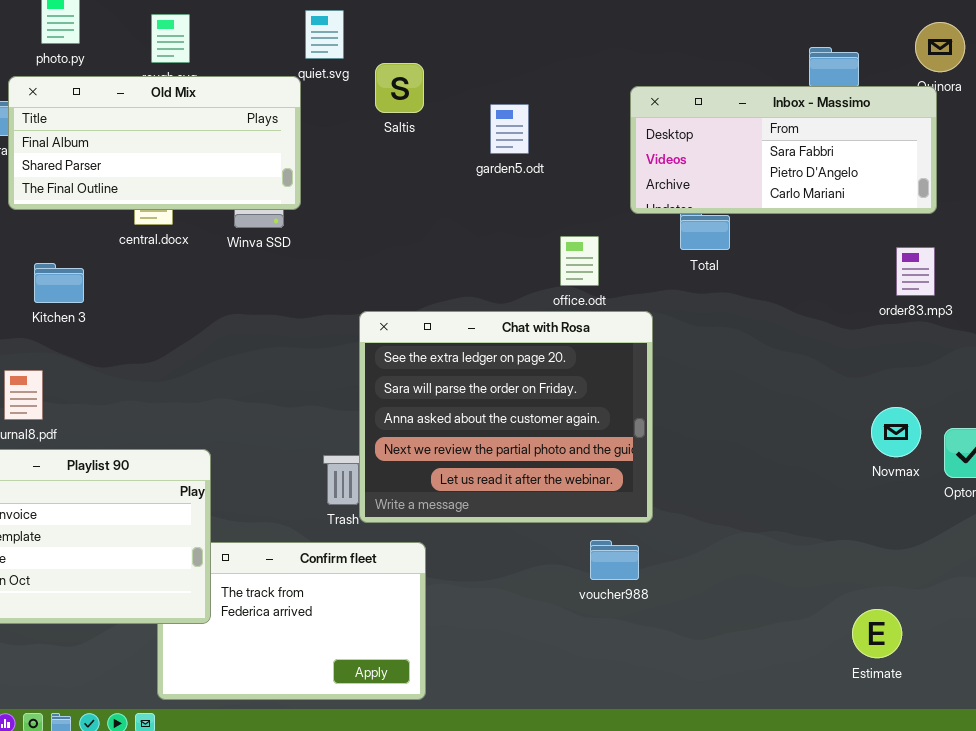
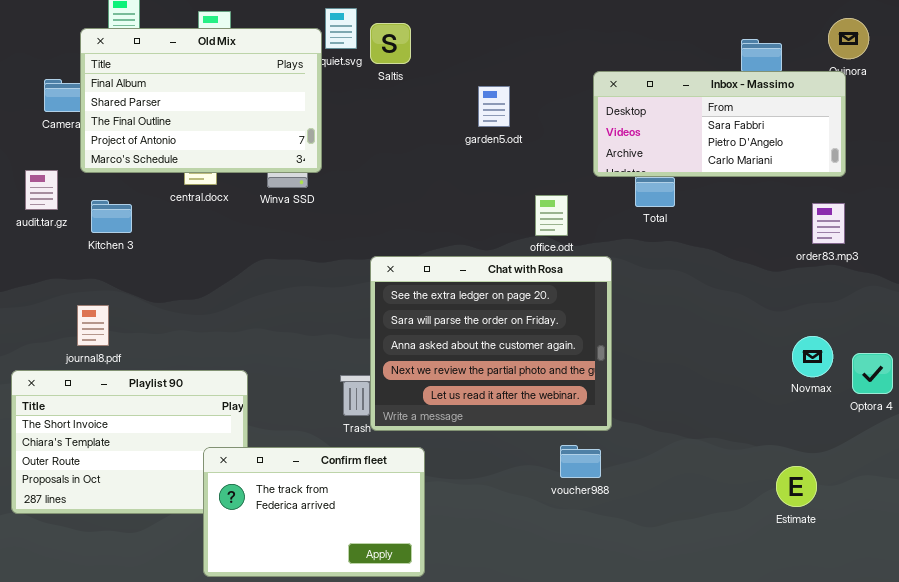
Saltis: [375,63,424,113] -> [370,23,411,64], moved
Old Mix: [8,76,301,210] -> [80,28,322,173], resized
Kitchen 3: [34,263,84,303] -> [91,200,132,233], moved
Confirm fleet: [157,542,426,700] -> [203,447,425,577], raised
Estimate: [852,609,902,658] -> [776,466,817,507], moved

